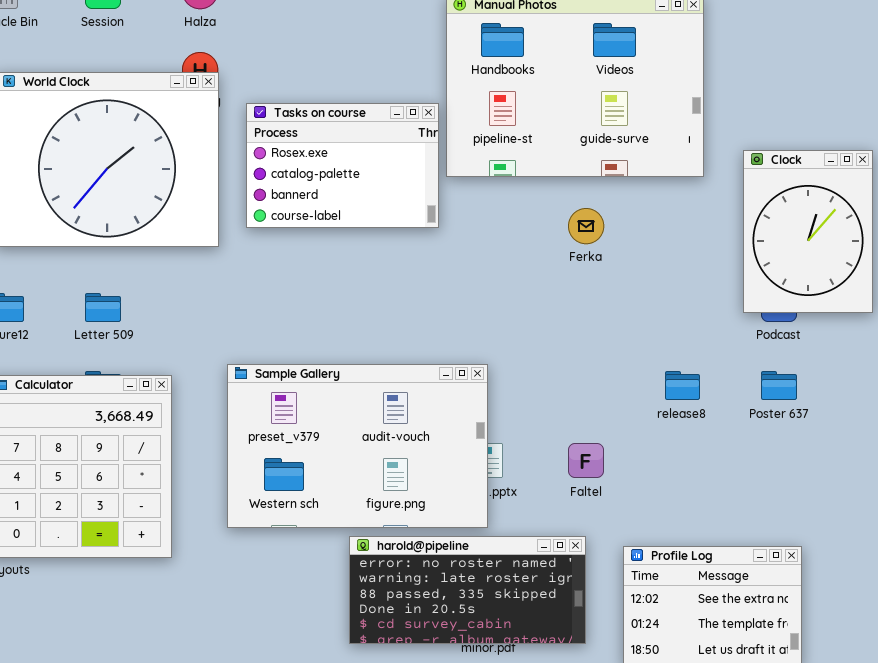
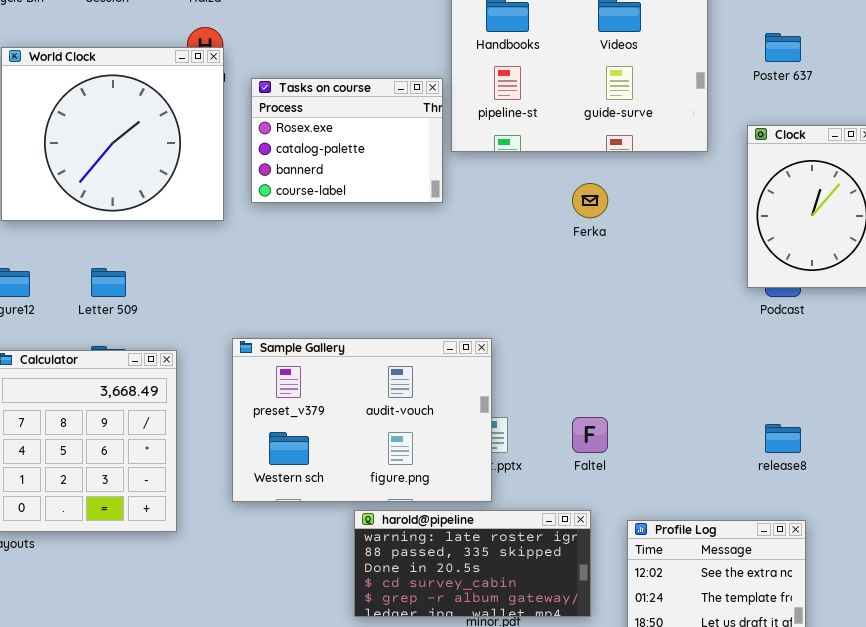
release8: [665,371,700,400] -> [765,424,801,453], moved
Poster 637: [761,371,797,400] -> [765,33,801,62], moved
harold@pipeline: [349,536,586,644] -> [354,510,591,617], scrolled down 1 row

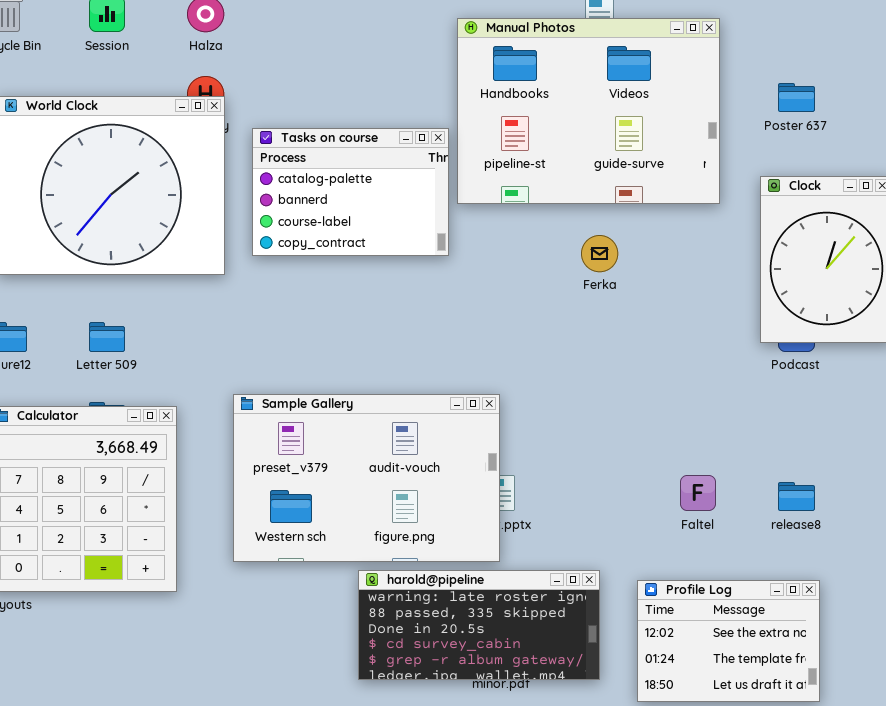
Tasks on course: [251,78,443,203] -> [252,128,449,256], scrolled down 1 row
Faltel: [572,417,608,453] -> [680,475,716,511], moved

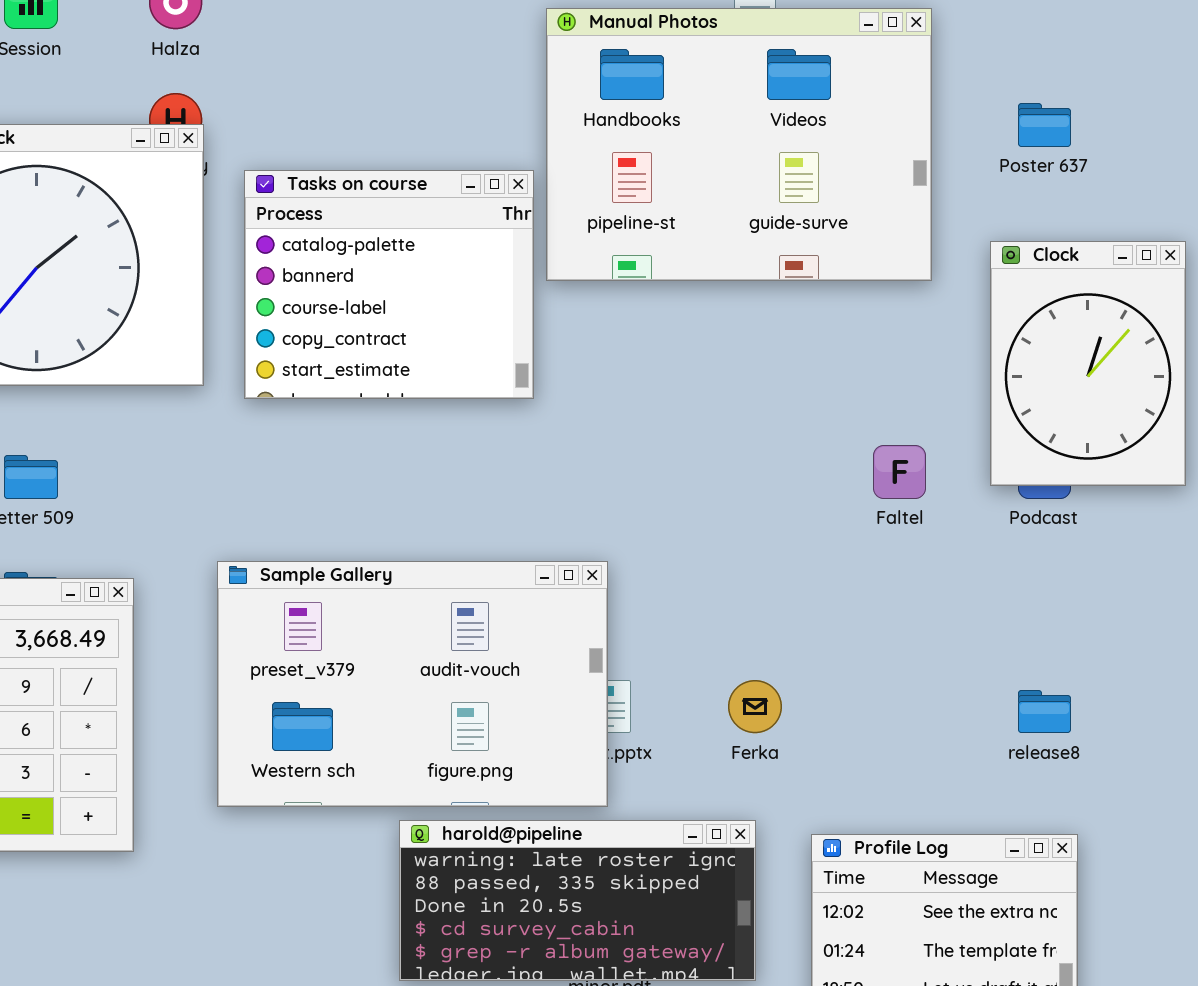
Tasks on course: [252,128,449,256] -> [244,170,534,399], resized
Ferka: [581,235,618,272] -> [728,680,782,733], moved
Faltel: [680,475,716,511] -> [873,445,926,499], moved

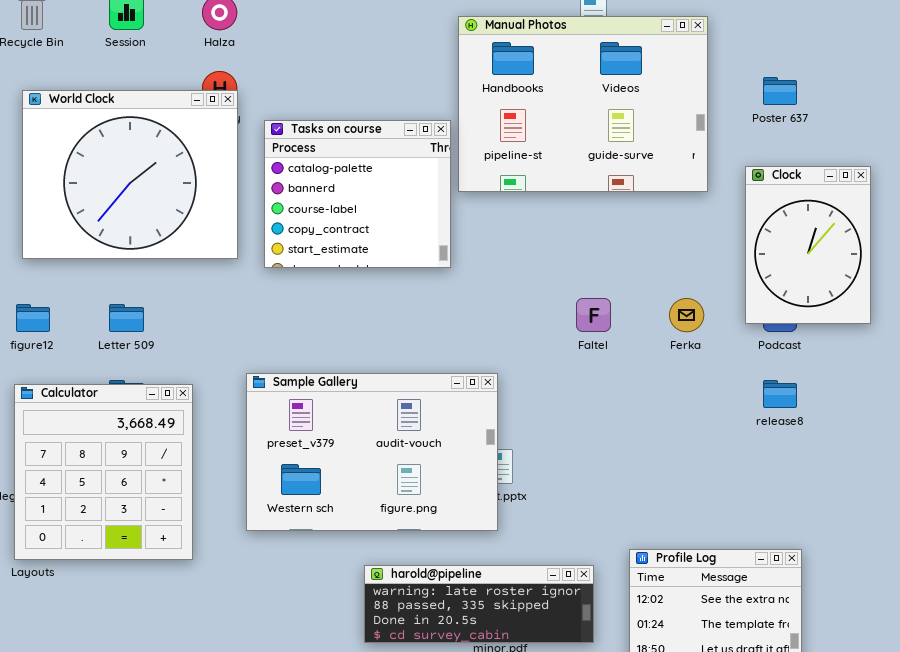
Faltel: [873,445,926,499] -> [576,298,611,332], moved
Ferka: [728,680,782,733] -> [669,298,704,332], moved
release8: [1018,690,1071,733] -> [763,380,797,408], moved
harold@pipeline: [399,820,756,981] -> [364,565,594,643], resized

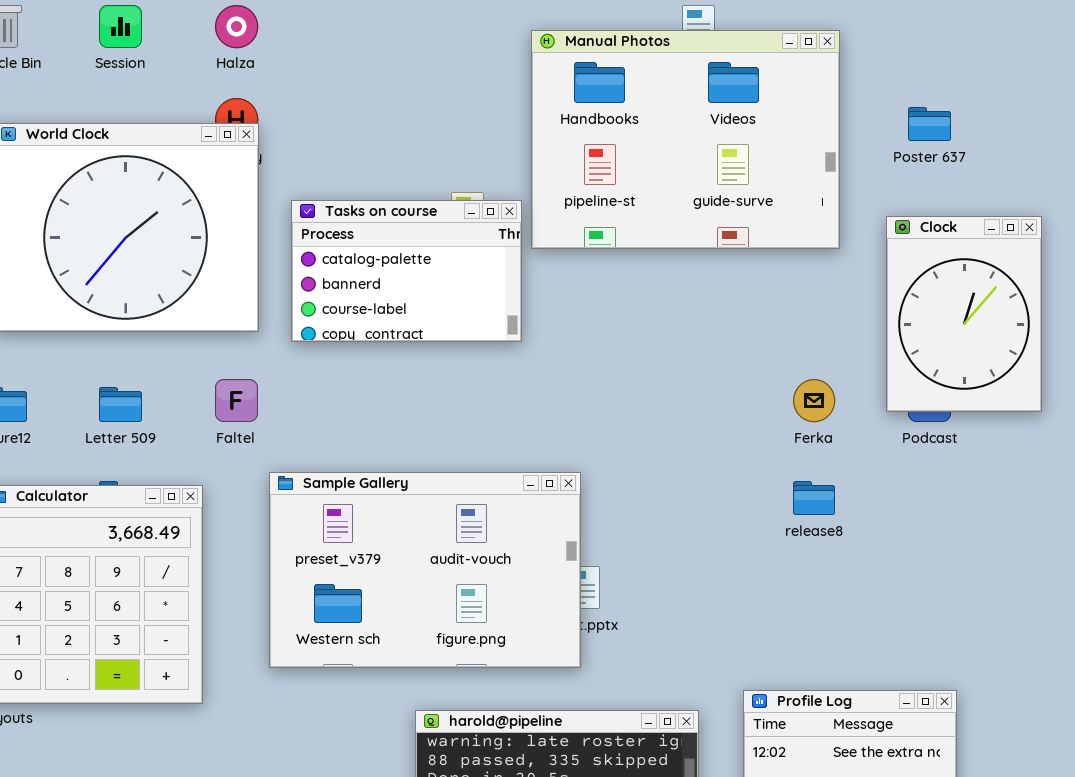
Tasks on course: [264,120,451,268] -> [291,200,522,342], resized
Faltel: [576,298,611,332] -> [215,379,258,422], moved
release8: [763,380,797,408] -> [793,481,835,515], moved

